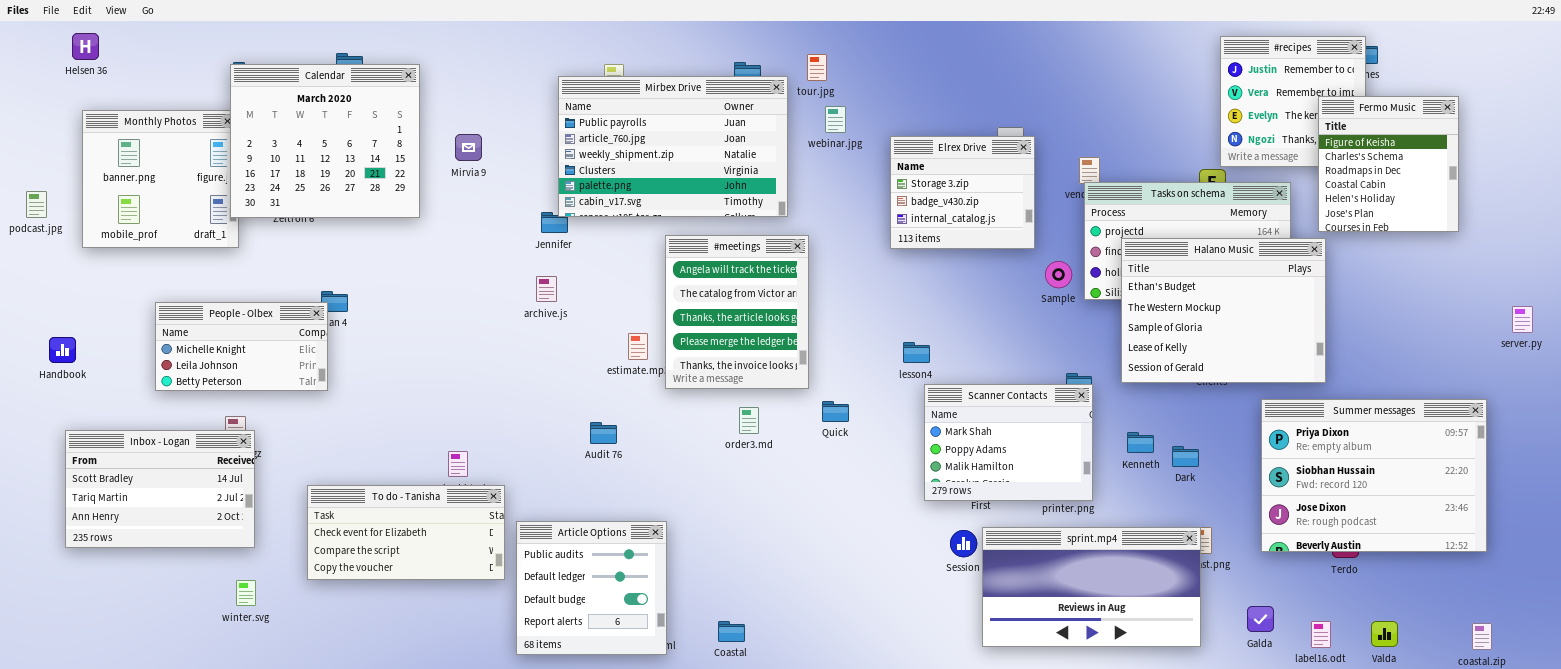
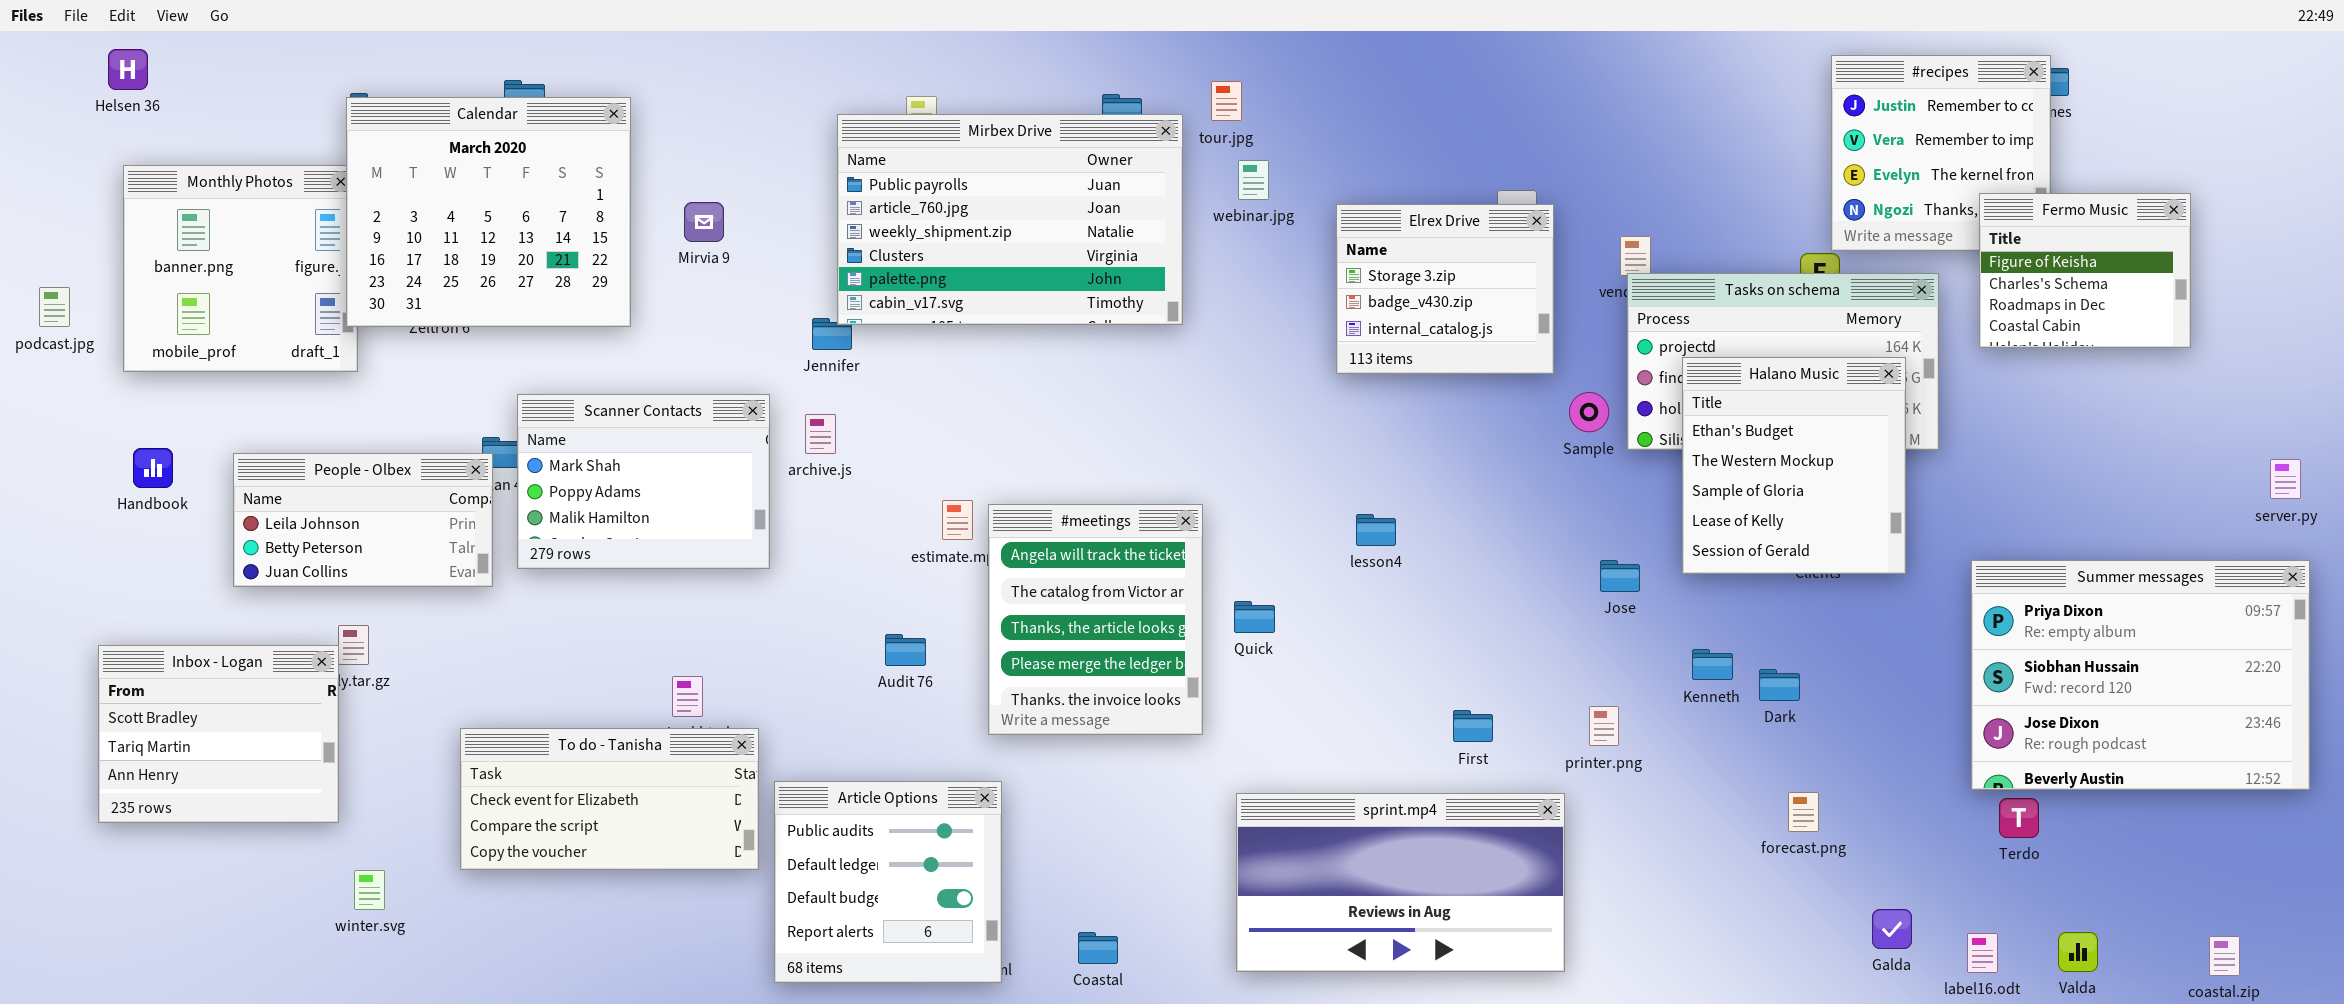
Fermo Music: [1318,96,1459,232] -> [1979,193,2191,348], resized
#meetings: [665,235,809,389] -> [988,504,1203,735], moved
Halano Music: [1121,238,1326,383] -> [1682,357,1906,574], resized
People - Olbex: [155,302,328,391] -> [233,453,493,587], scrolled down 1 row
Handbook: [49,337,76,363] -> [133,448,173,488], moved
Scanner Contacts: [924,384,1093,501] -> [517,394,770,569], moved
Summer messages: [1261,399,1487,552] -> [1971,560,2310,790], moved
Inbox - Logan: [65,430,255,548] -> [98,645,339,823], resized
sprint.mp4: [982,527,1201,647] -> [1236,793,1565,972], moved

